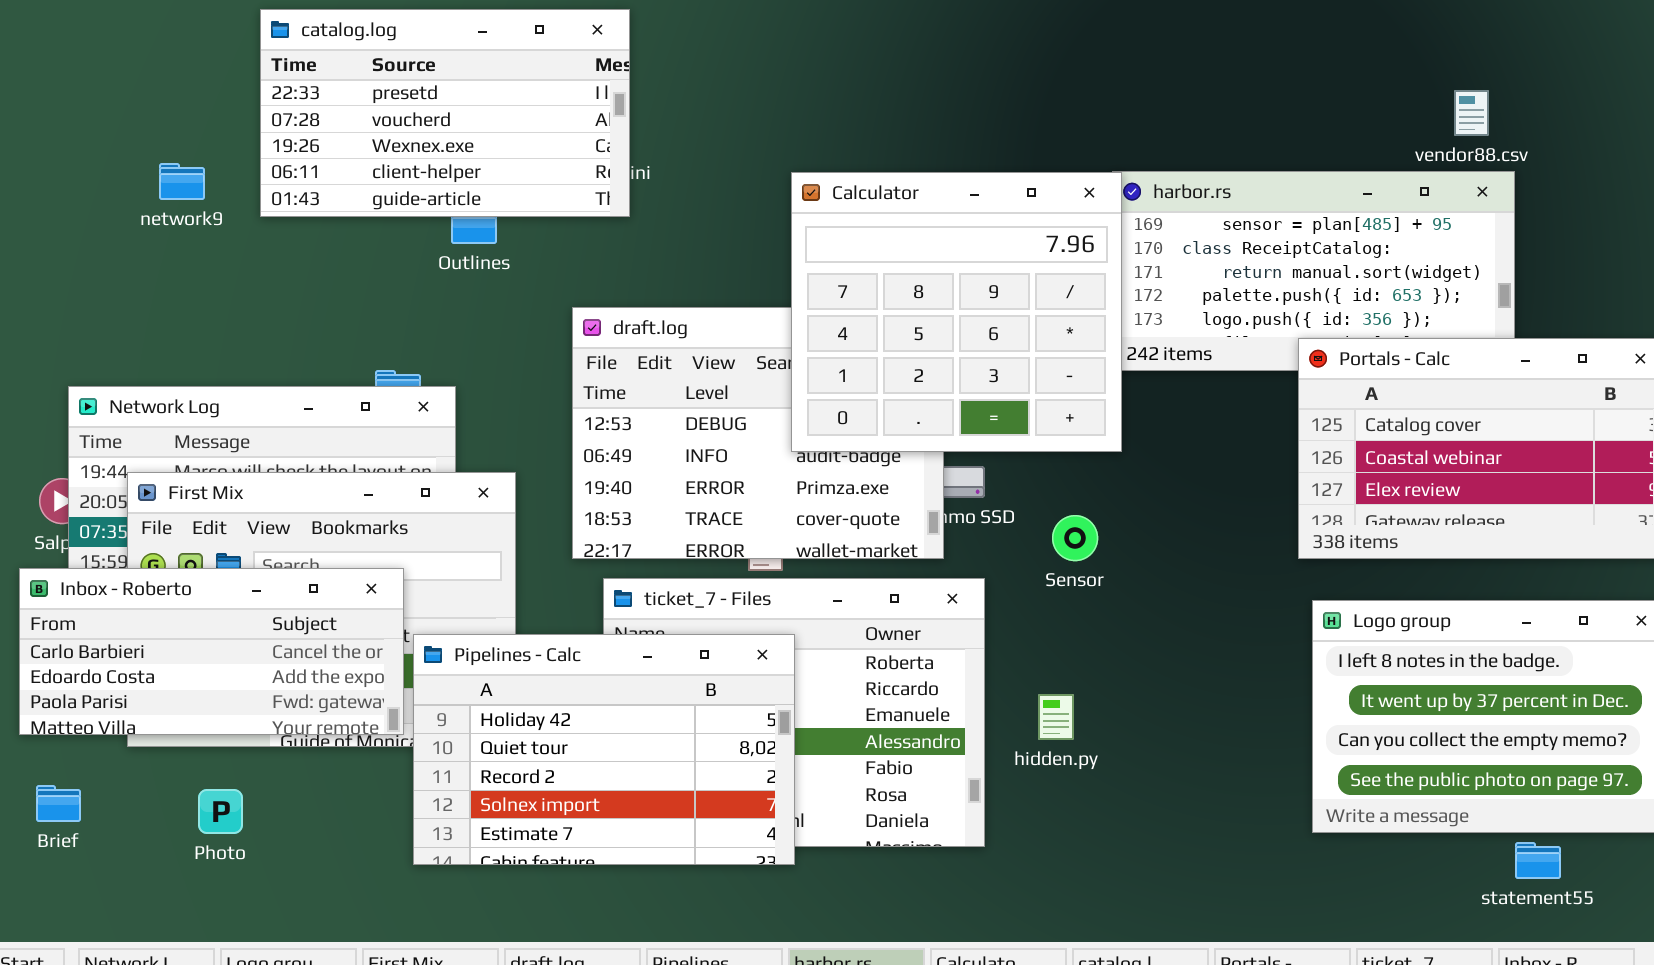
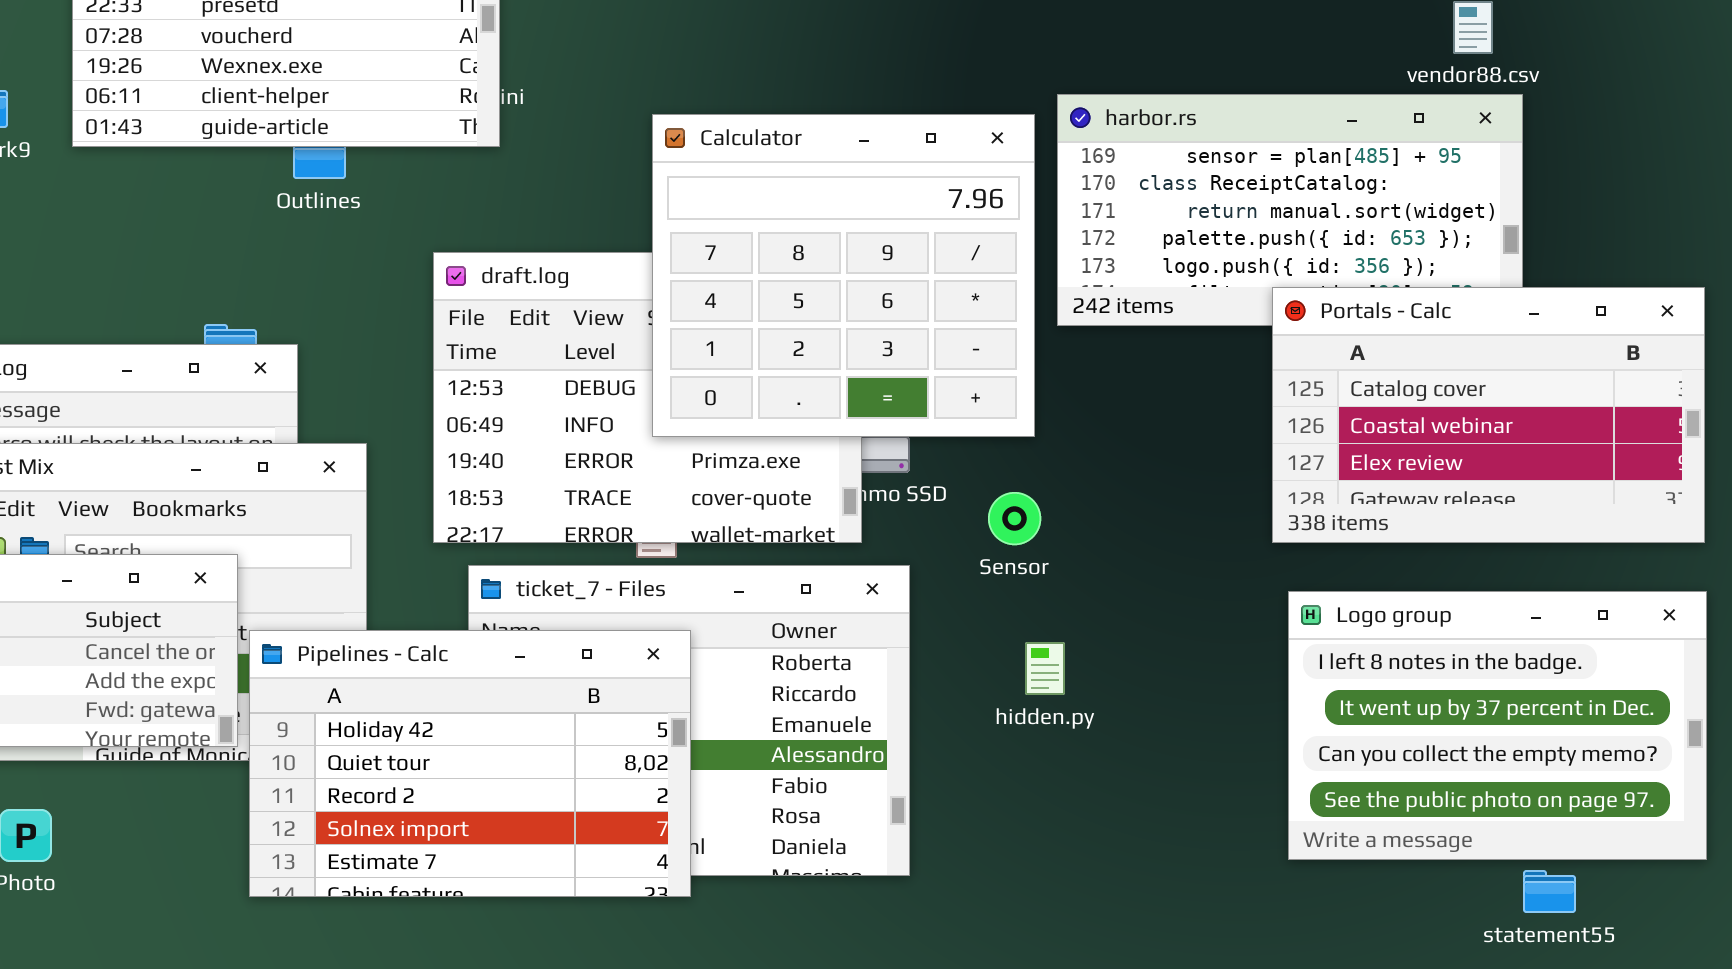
Calculator: [791,172,1122,452] -> [652,114,1035,437], moved
hidden.py: [1038,694,1074,740] -> [1025,642,1065,695], moved

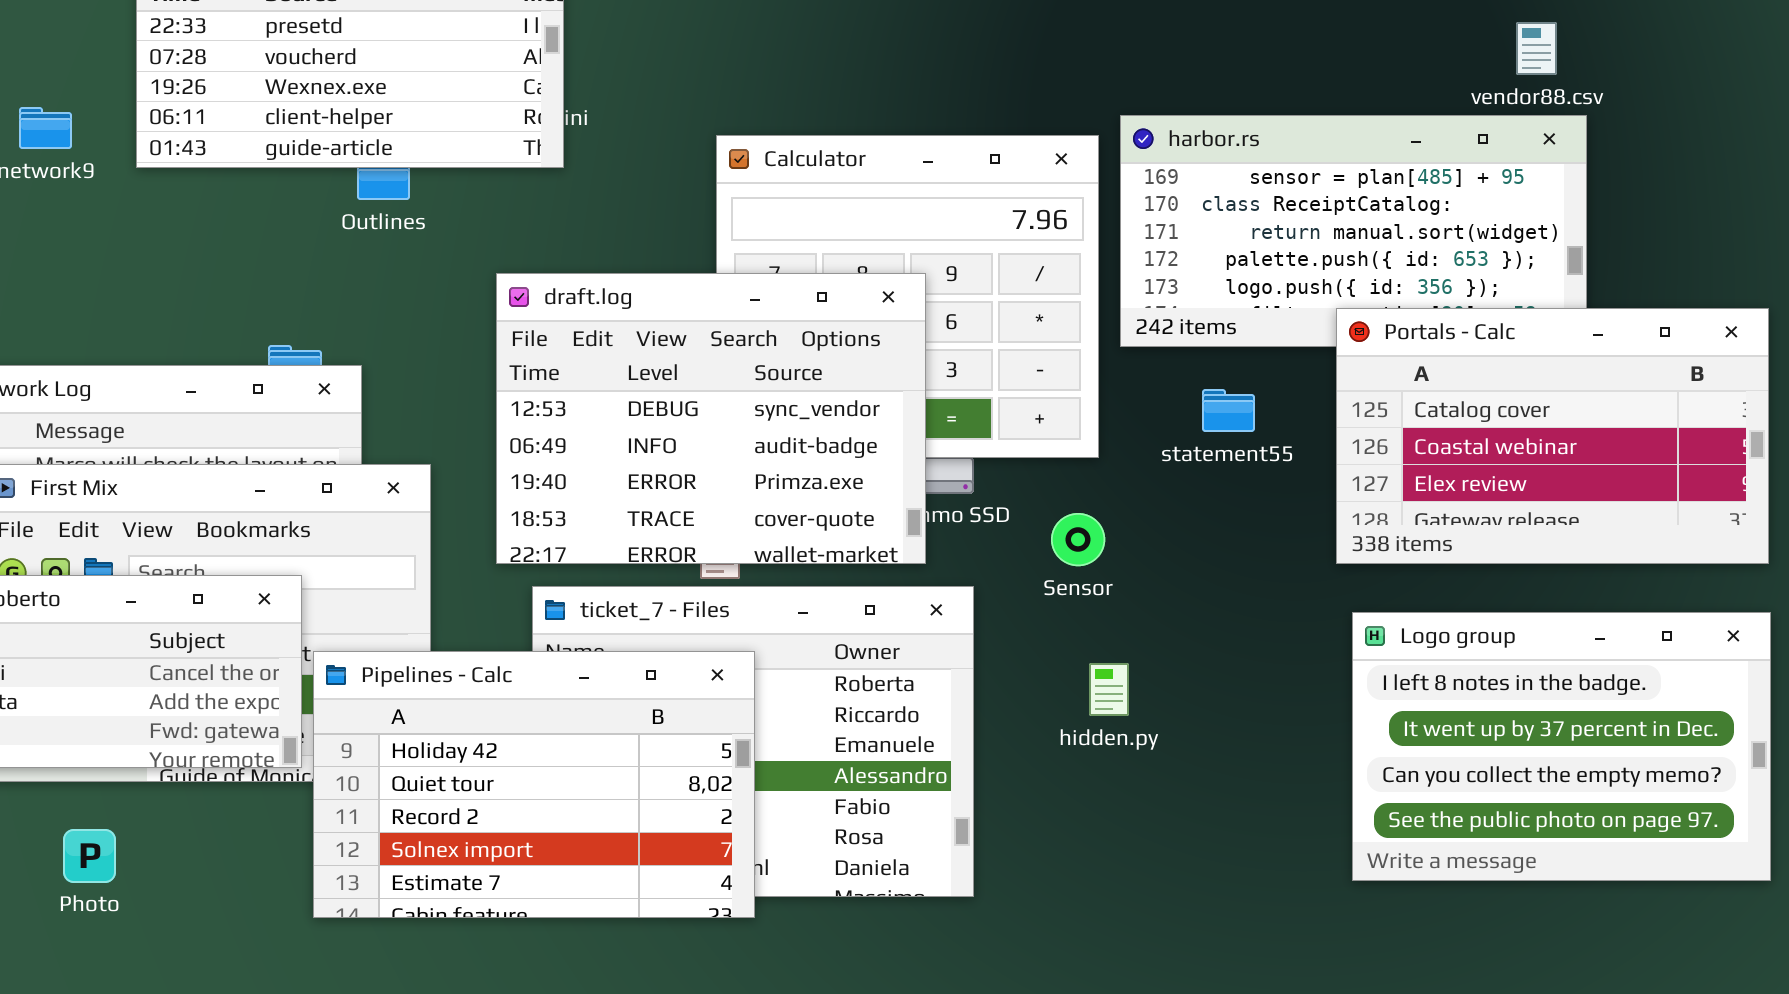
draft.log: [433,252,862,543] -> [496,273,926,564], raised
statement55: [1523,870,1576,913] -> [1202,389,1255,432], moved

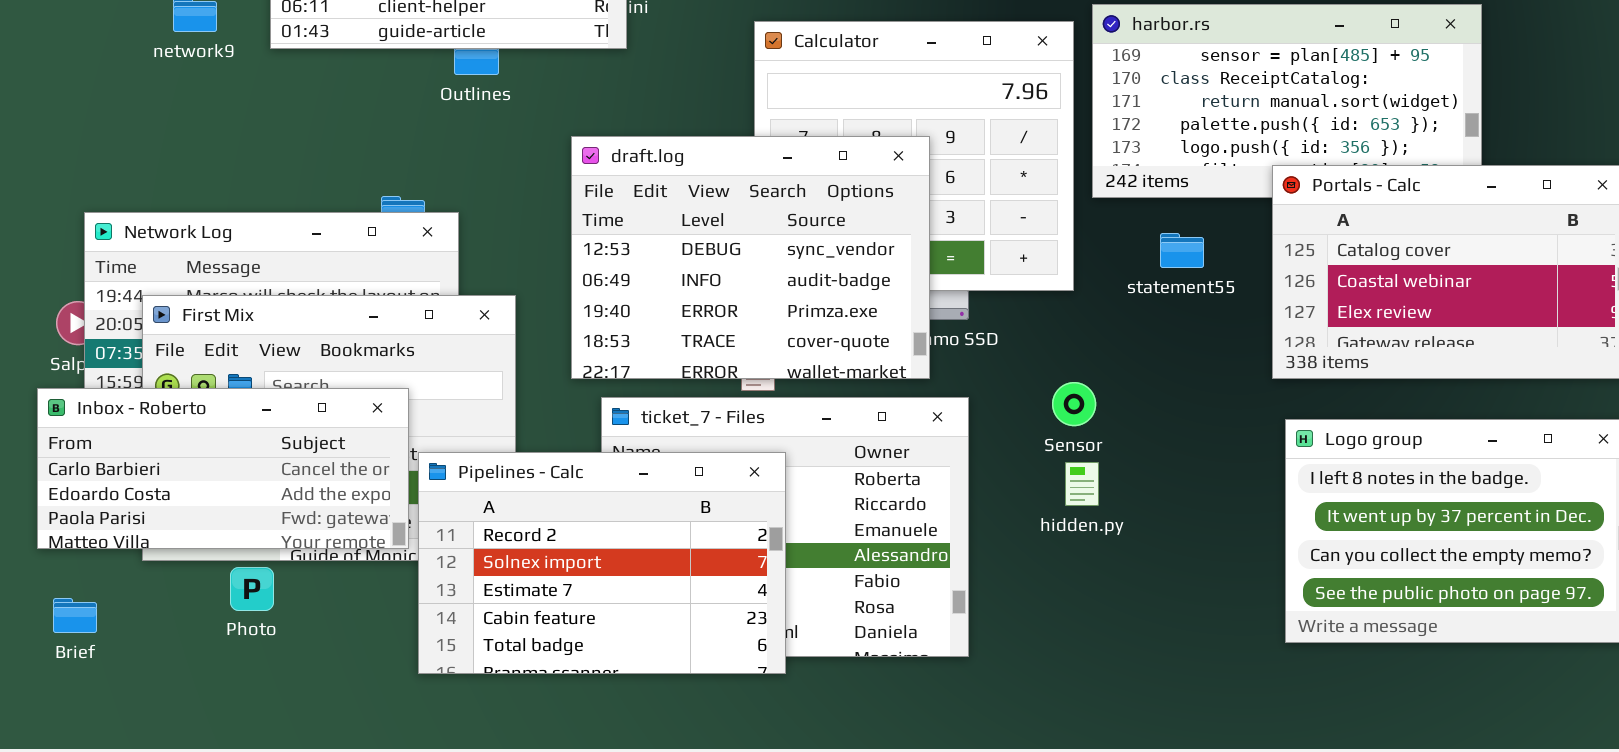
Sensor: [1051,513,1105,566] -> [1052,382,1096,426], moved
Pipelines - Calc: [313,651,755,918] -> [418,452,786,674], scrolled down 2 rows
Photo: [63,829,116,883] -> [230,567,274,611], moved

